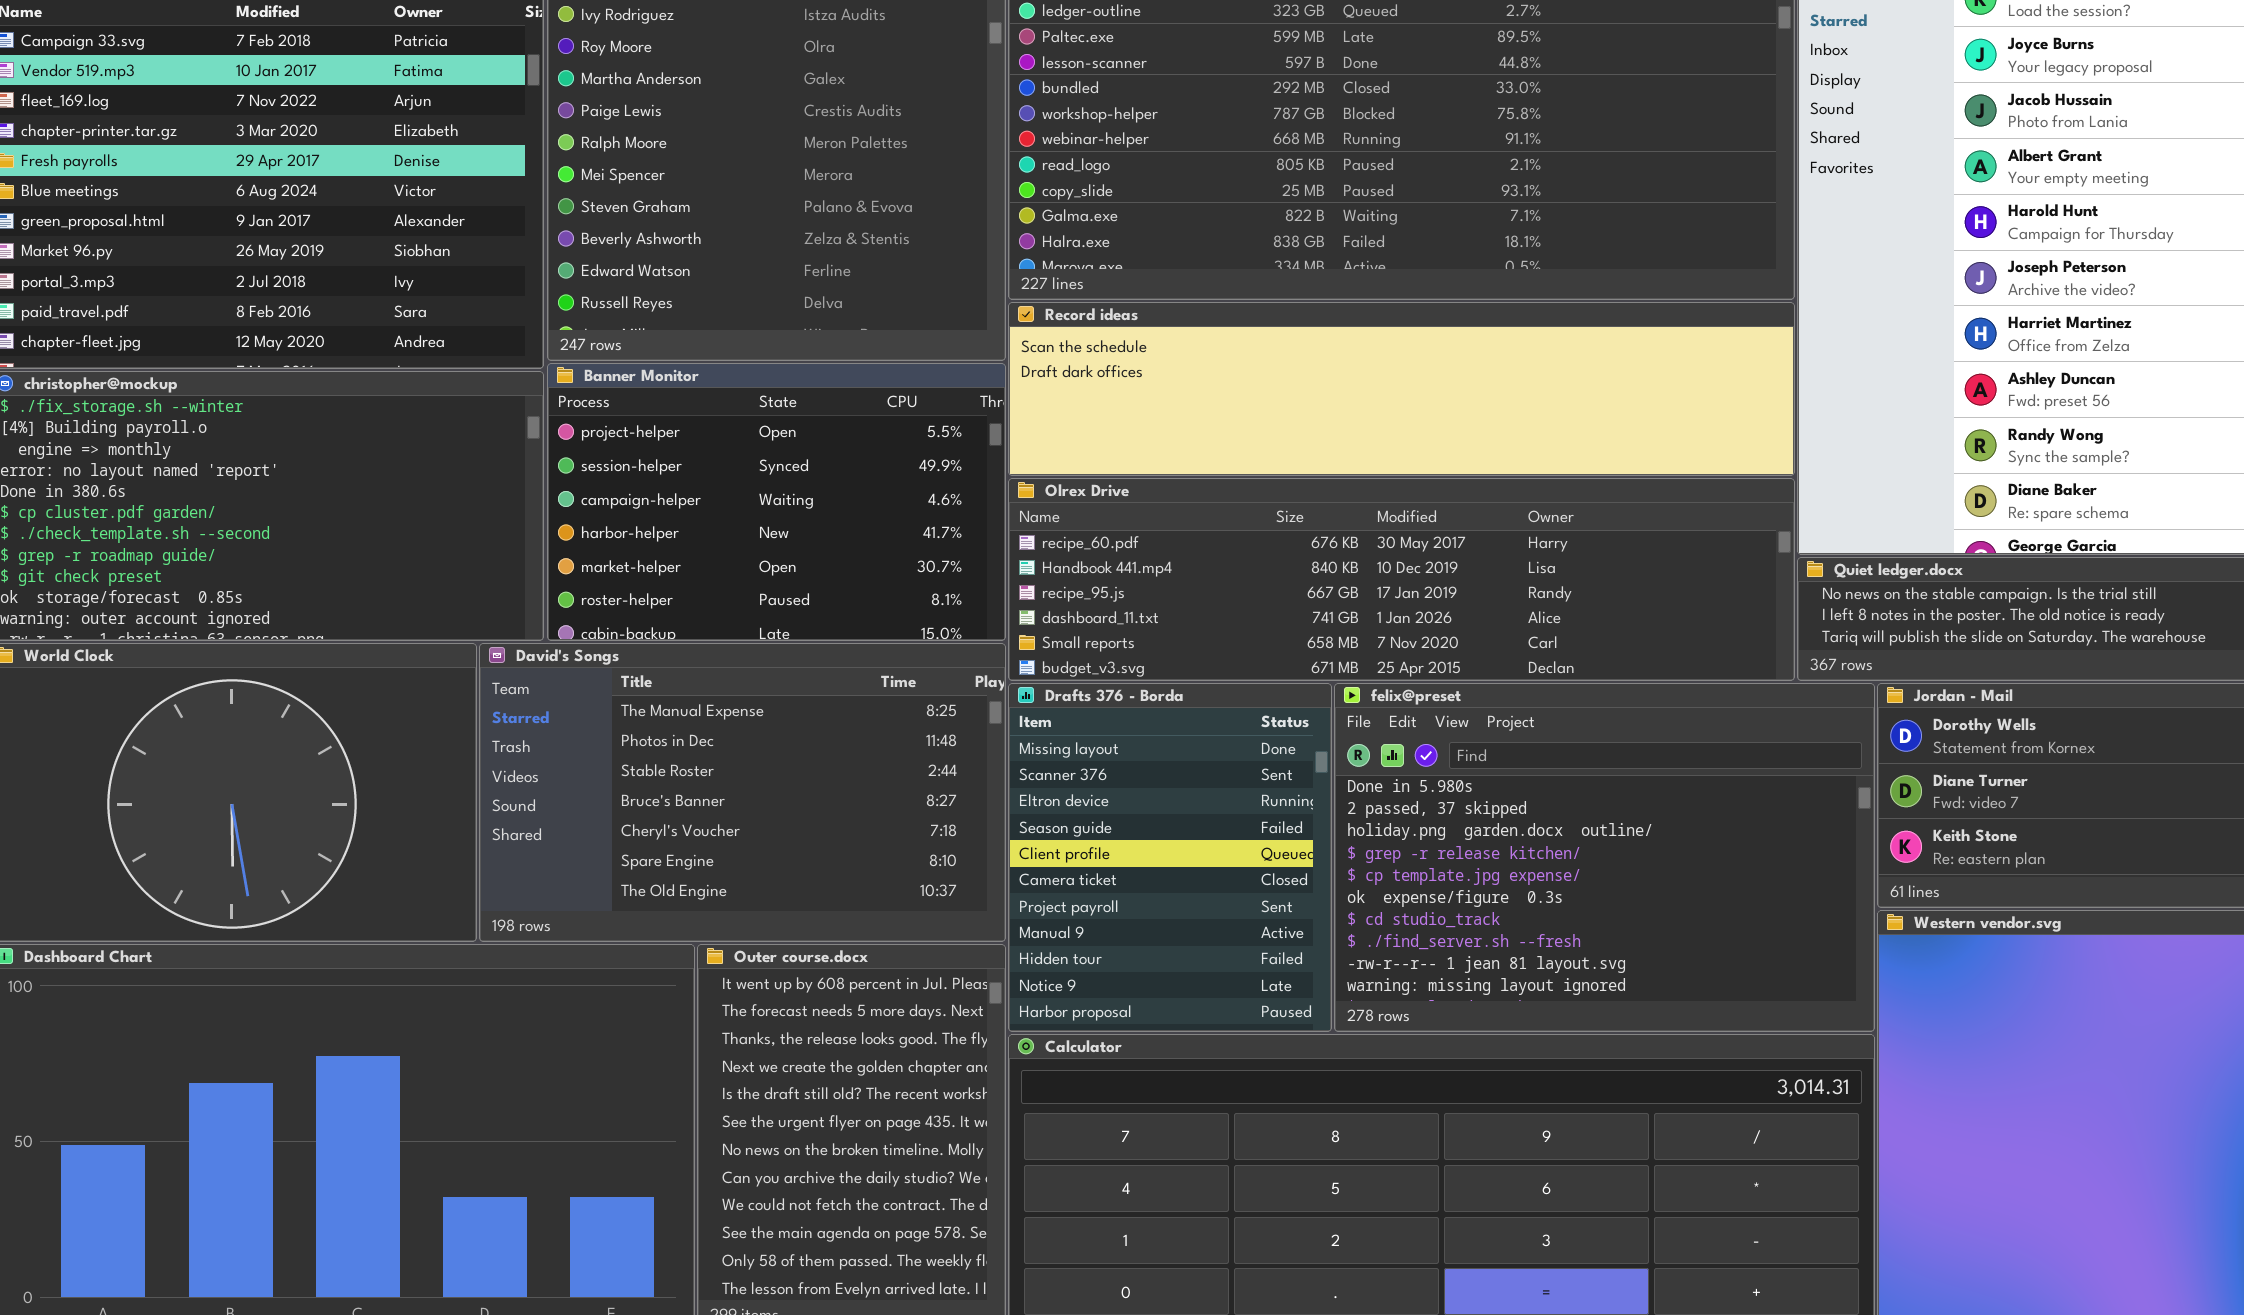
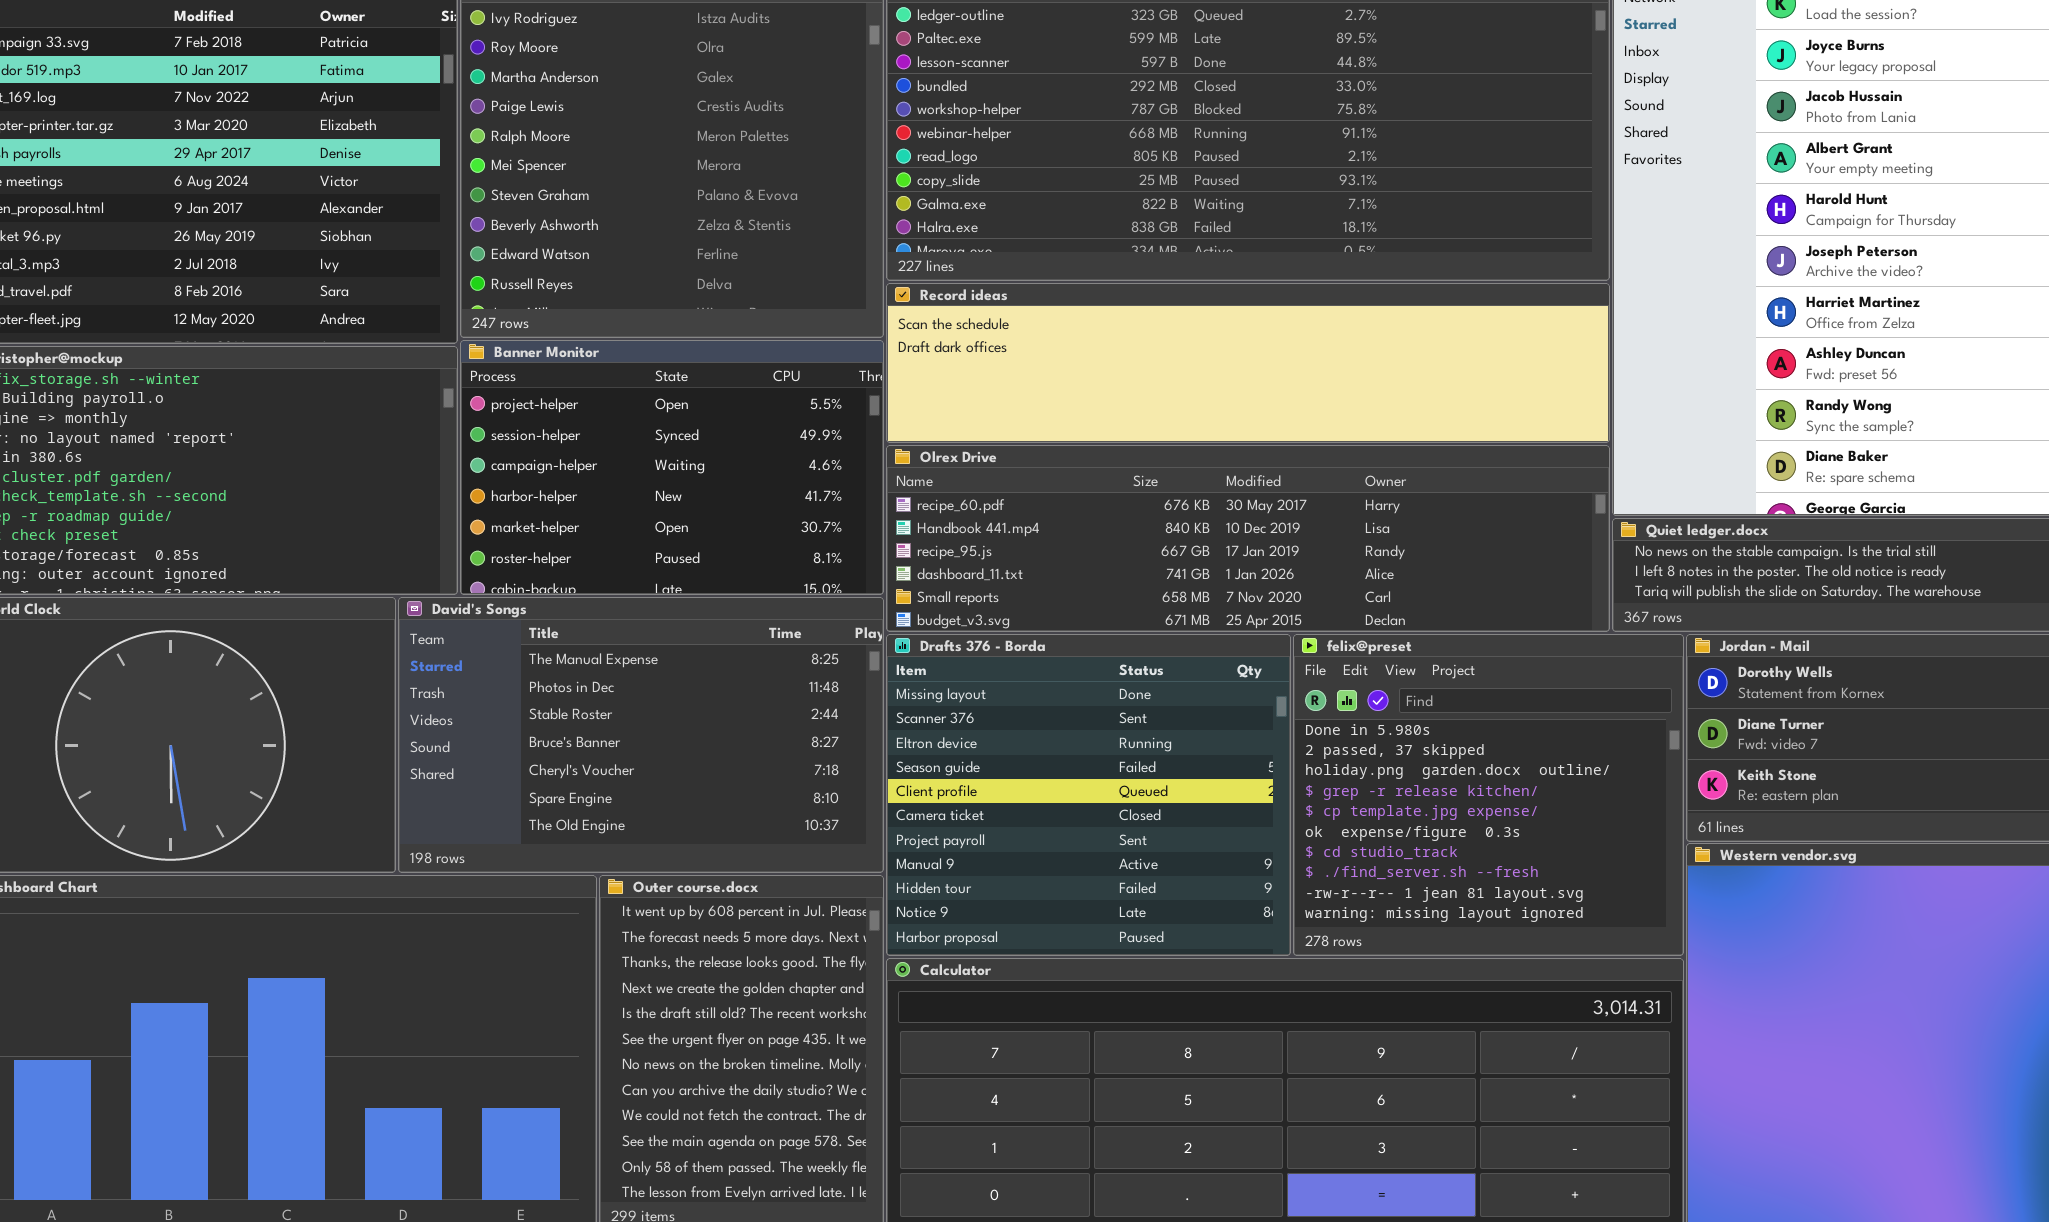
Drafts 376 - Borda: [1008,683,1332,1032] -> [886,634,1291,956], resized
felix@preset: [1334,683,1875,1032] -> [1293,634,1684,956], resized

